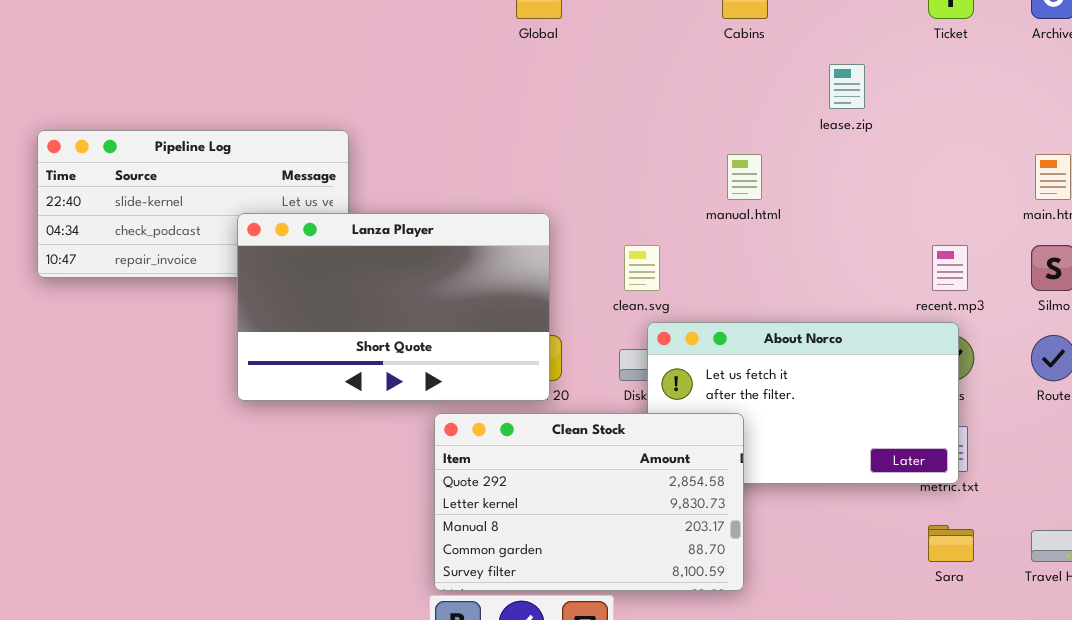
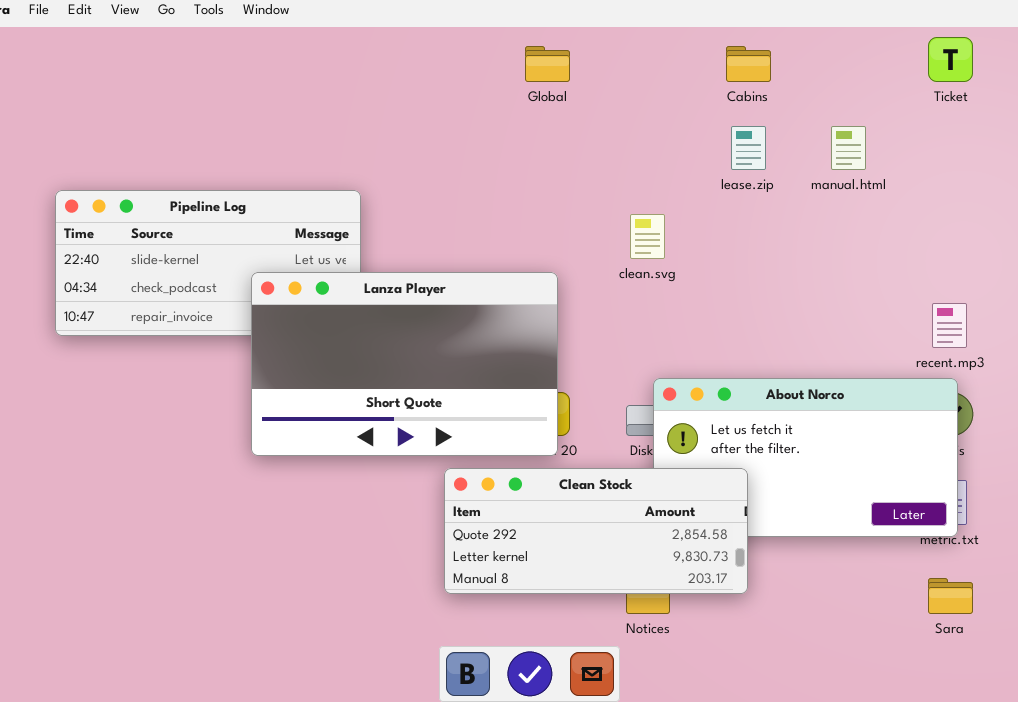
lease.zip: [829,64,865,109] -> [731,126,766,170], moved
manual.html: [727,154,762,200] -> [831,126,866,170], moved
clean.svg: [624,245,660,291] -> [630,214,665,259], moved
Clean Stock: [434,413,744,591] -> [444,468,748,594], resized

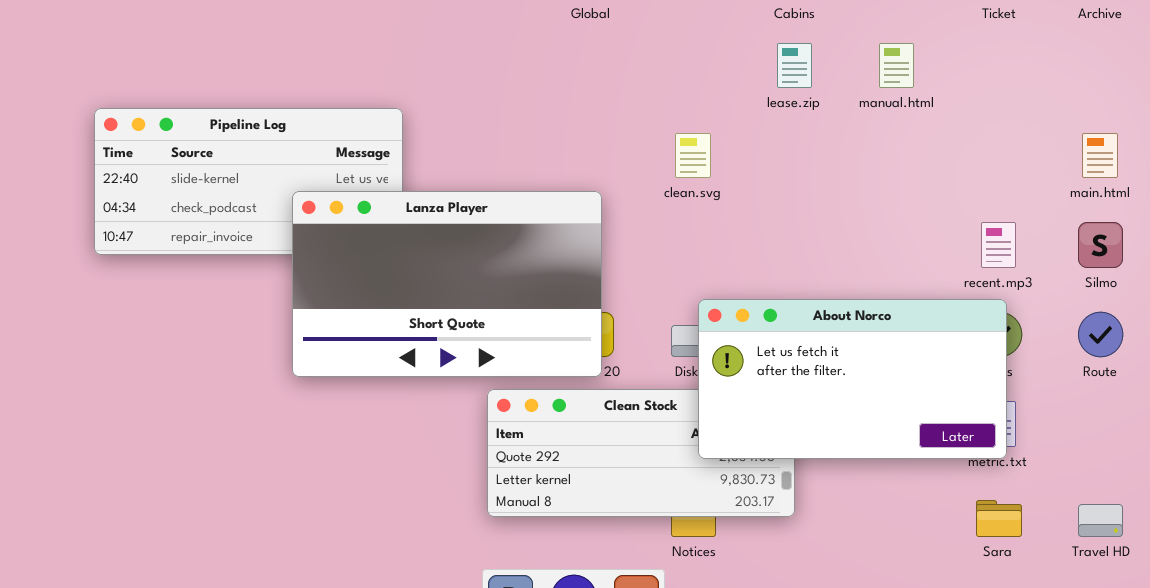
About Norco: [653,378,958,537] -> [698,299,1007,459], raised

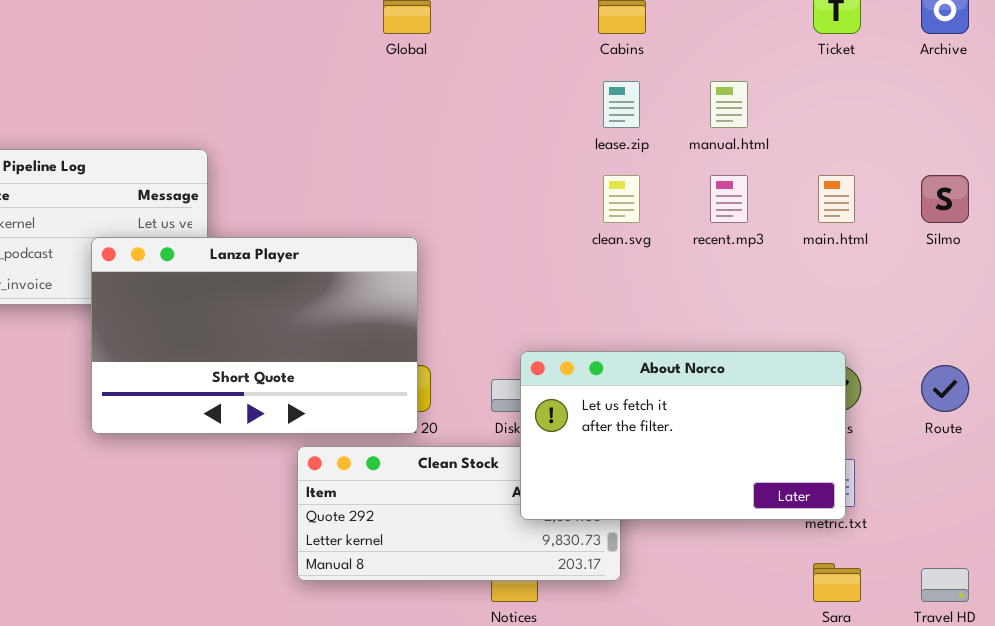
clean.svg: [675,133,711,178] -> [603,175,640,223], moved
main.html: [1082,133,1118,178] -> [818,175,855,223], moved
recent.mp3: [981,222,1016,268] -> [710,175,748,223], moved
Silmo: [1078,222,1123,268] -> [921,175,969,223], moved

